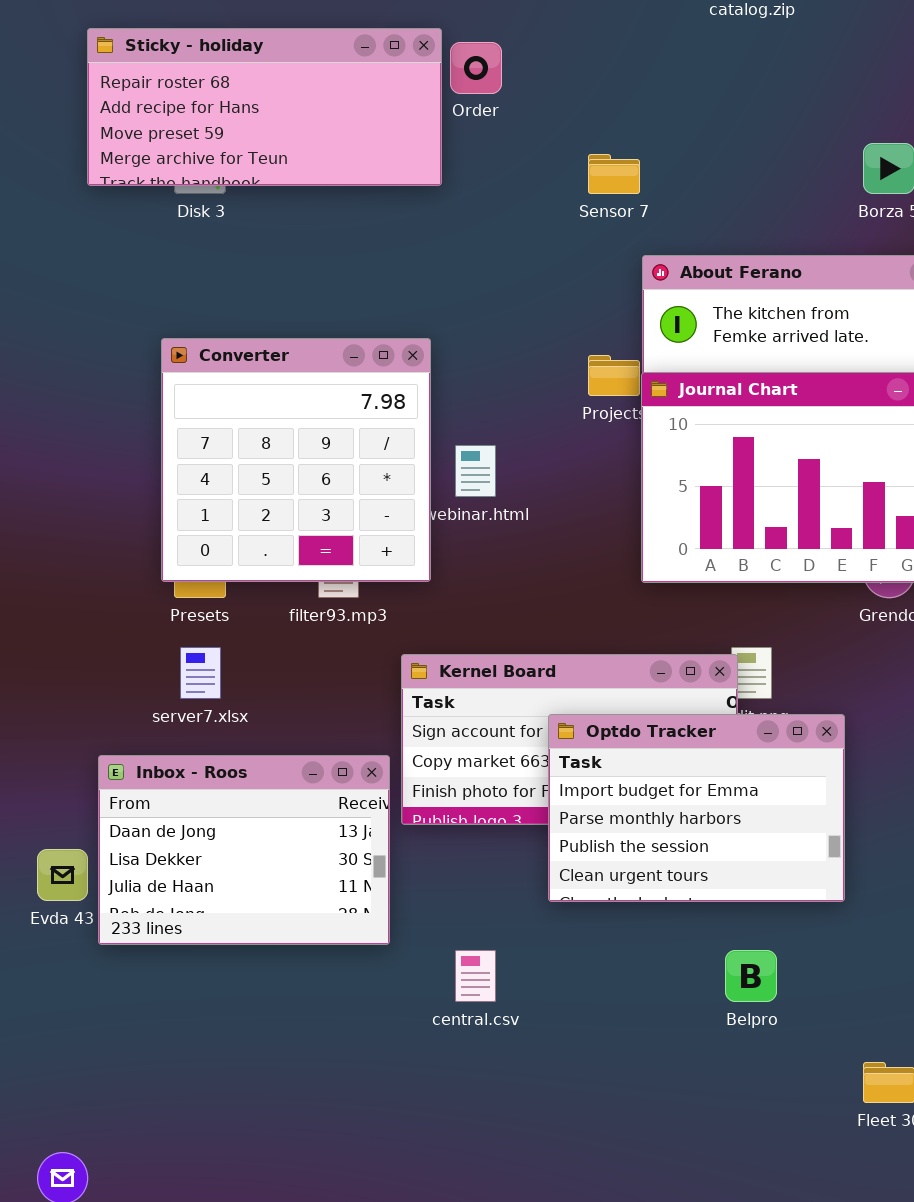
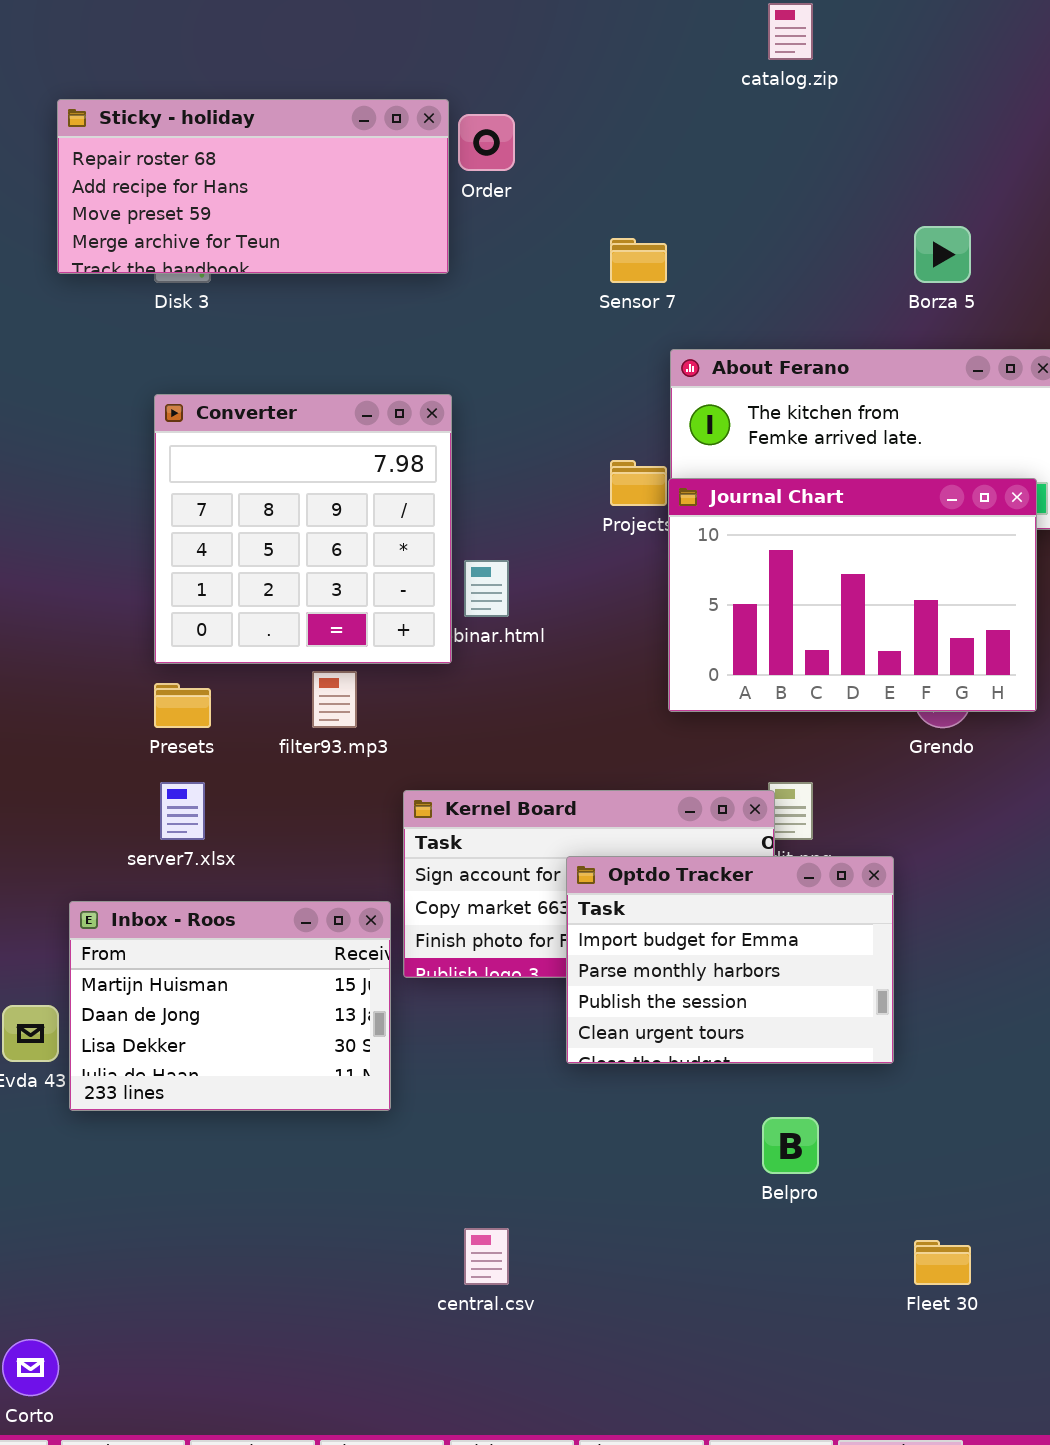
Converter: [161,338,431,582] -> [154,394,452,664], moved
Inbox - Roos: [98,755,390,945] -> [69,901,391,1111], scrolled up 1 row
central.csv: [455,950,496,1002] -> [464,1228,509,1285], moved

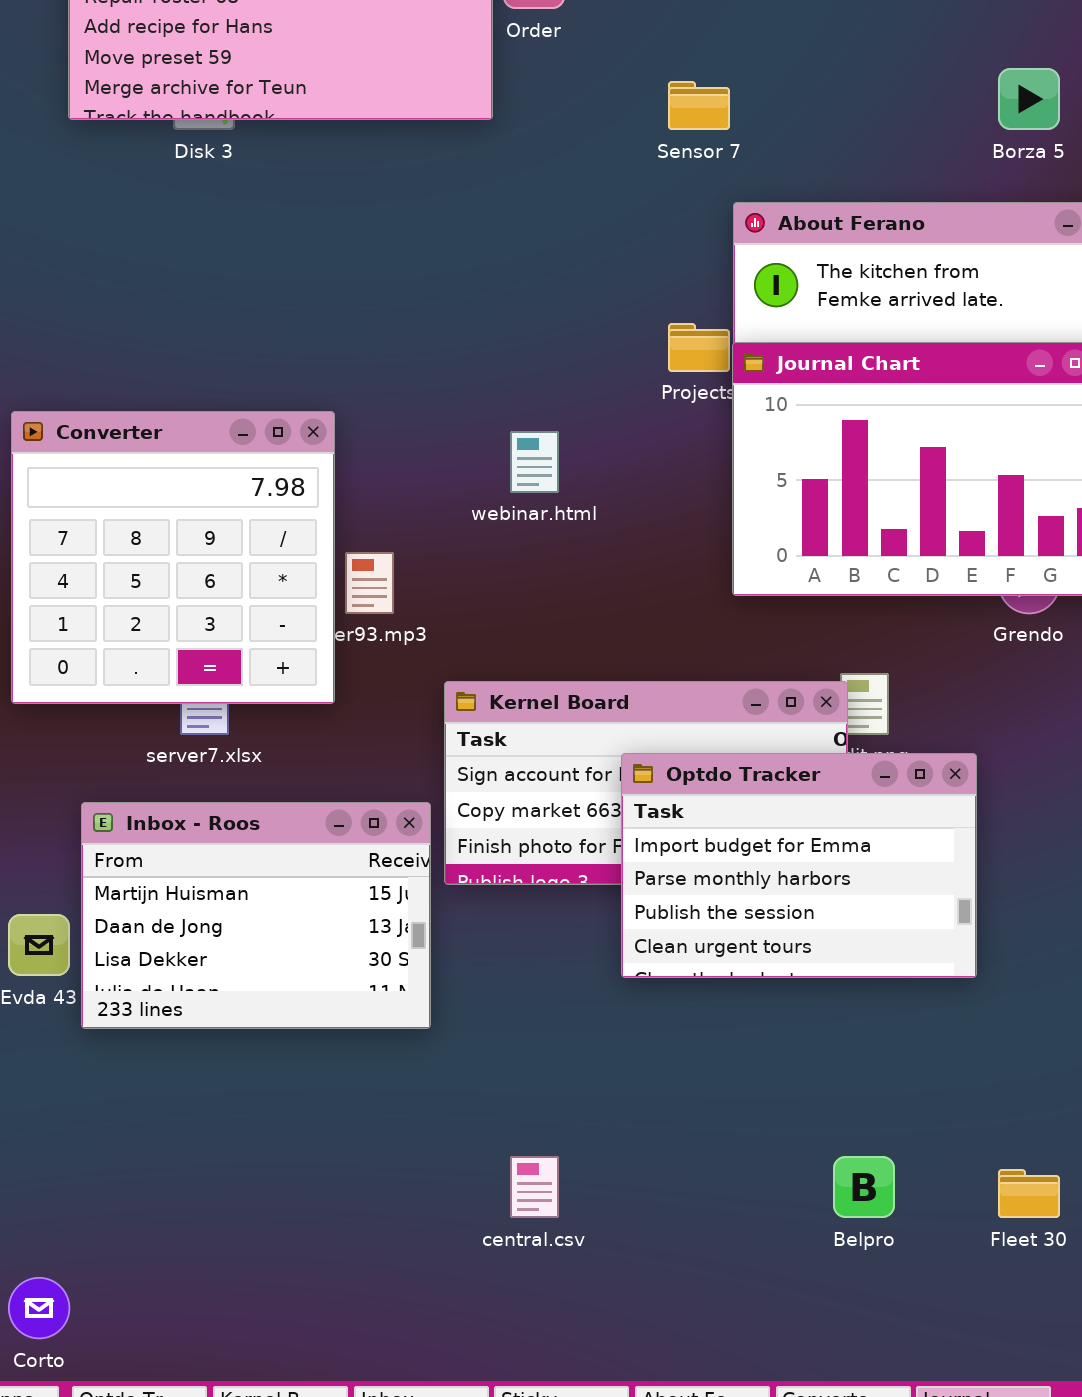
Converter: [154,394,452,664] -> [11,411,335,704], moved
Belpro: [762,1117,819,1174] -> [833,1156,895,1218], moved

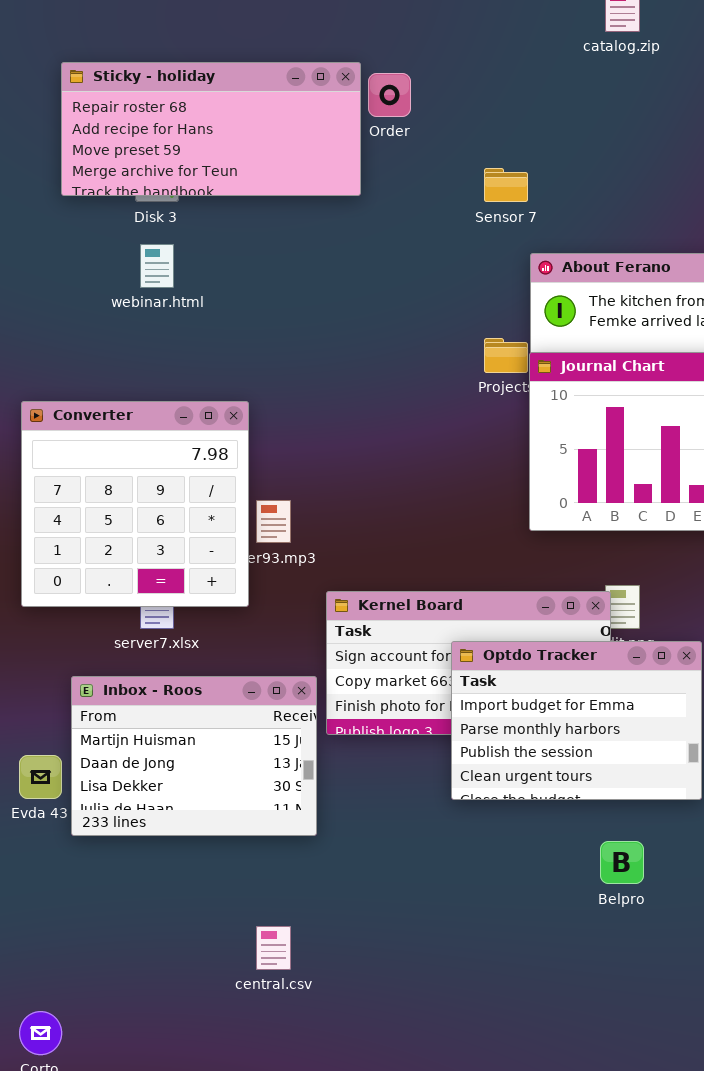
webinar.html: [510,431,559,493] -> [140,244,174,288], moved
central.csv: [510,1156,559,1218] -> [256,926,291,970], moved
Belpro: [833,1156,895,1218] -> [600,841,644,884], moved

